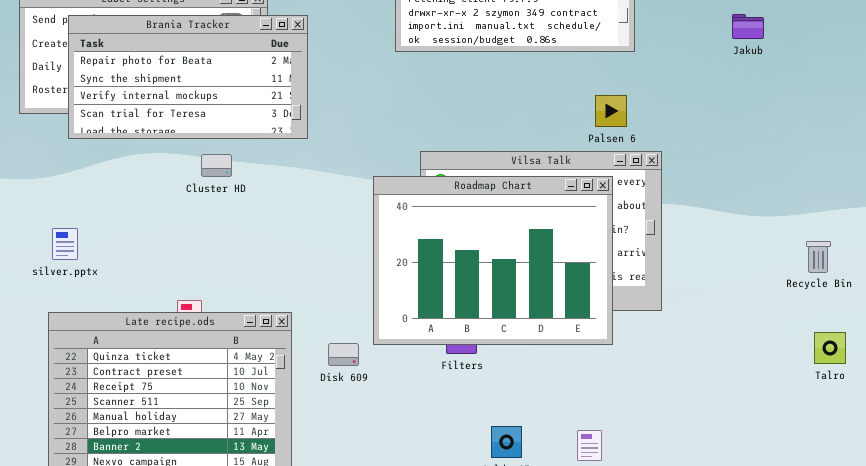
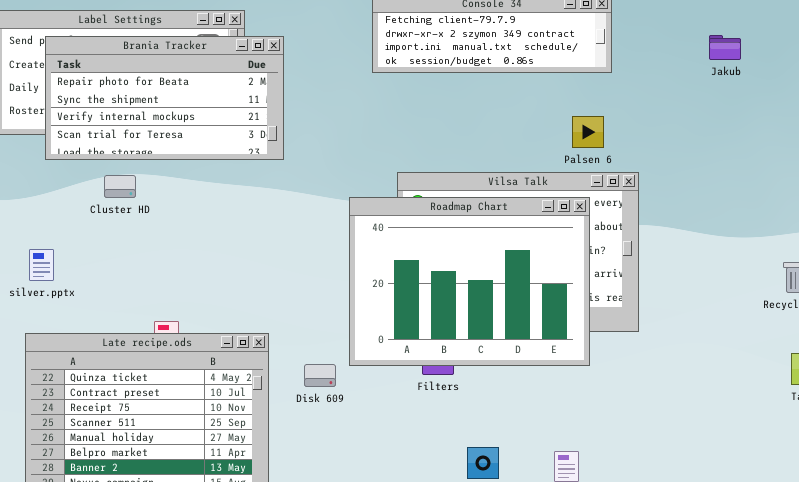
Cluster HD: [201,154,232,177] -> [104,175,136,198], moved

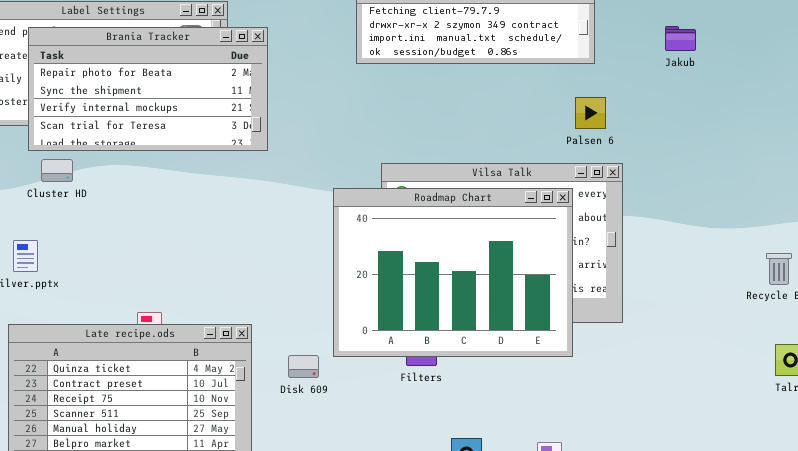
Jakub: [709,35,741,60] -> [665,26,696,51], moved
Palsen 6: [572,116,604,148] -> [575,97,606,129], moved
Cluster HD: [104,175,136,198] -> [41,159,73,182], moved

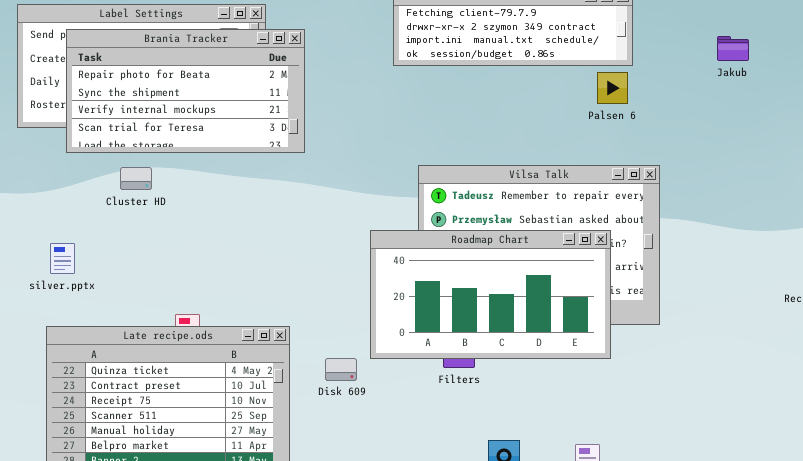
Jakub: [665,26,696,51] -> [717,36,749,61], moved
Palsen 6: [575,97,606,129] -> [597,72,628,104], moved
Cluster HD: [41,159,73,182] -> [120,167,152,190], moved
Roadmap Chart: [333,188,573,357] -> [370,230,611,359], resized

